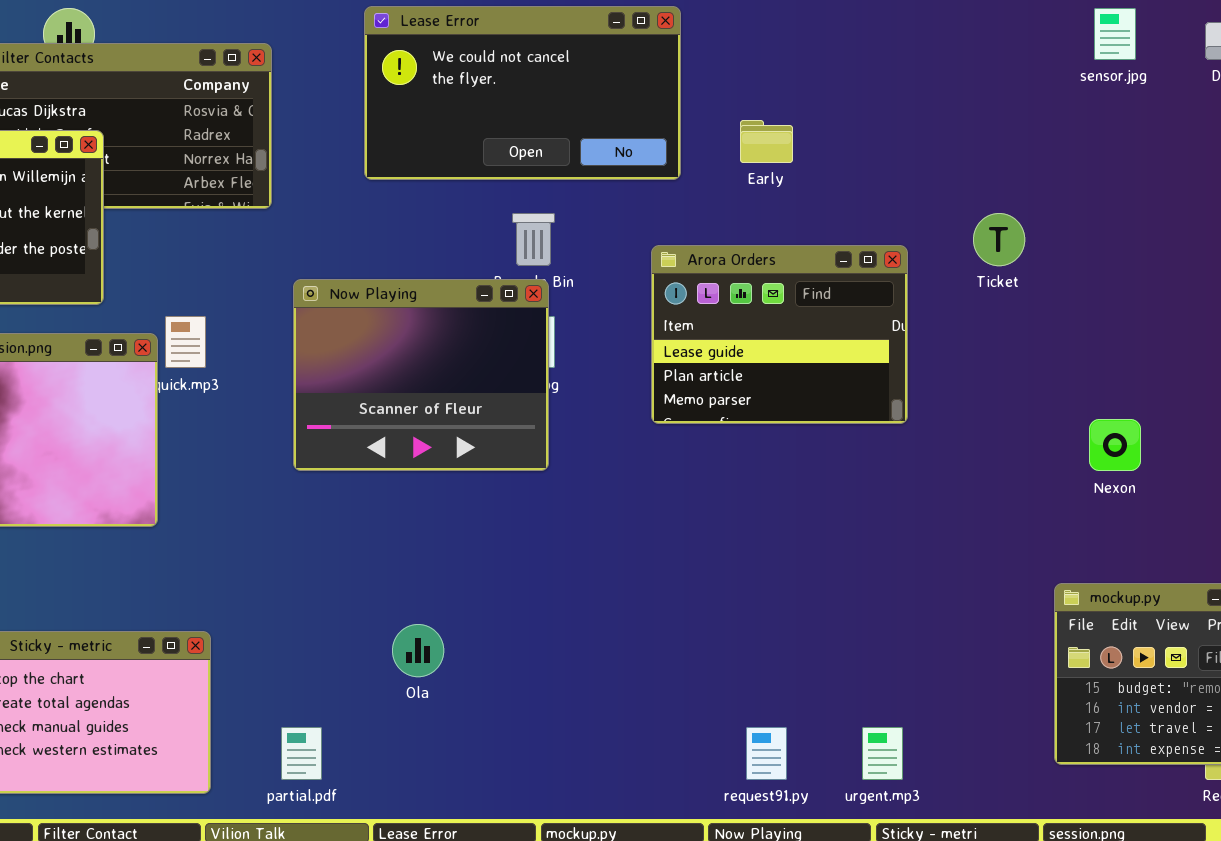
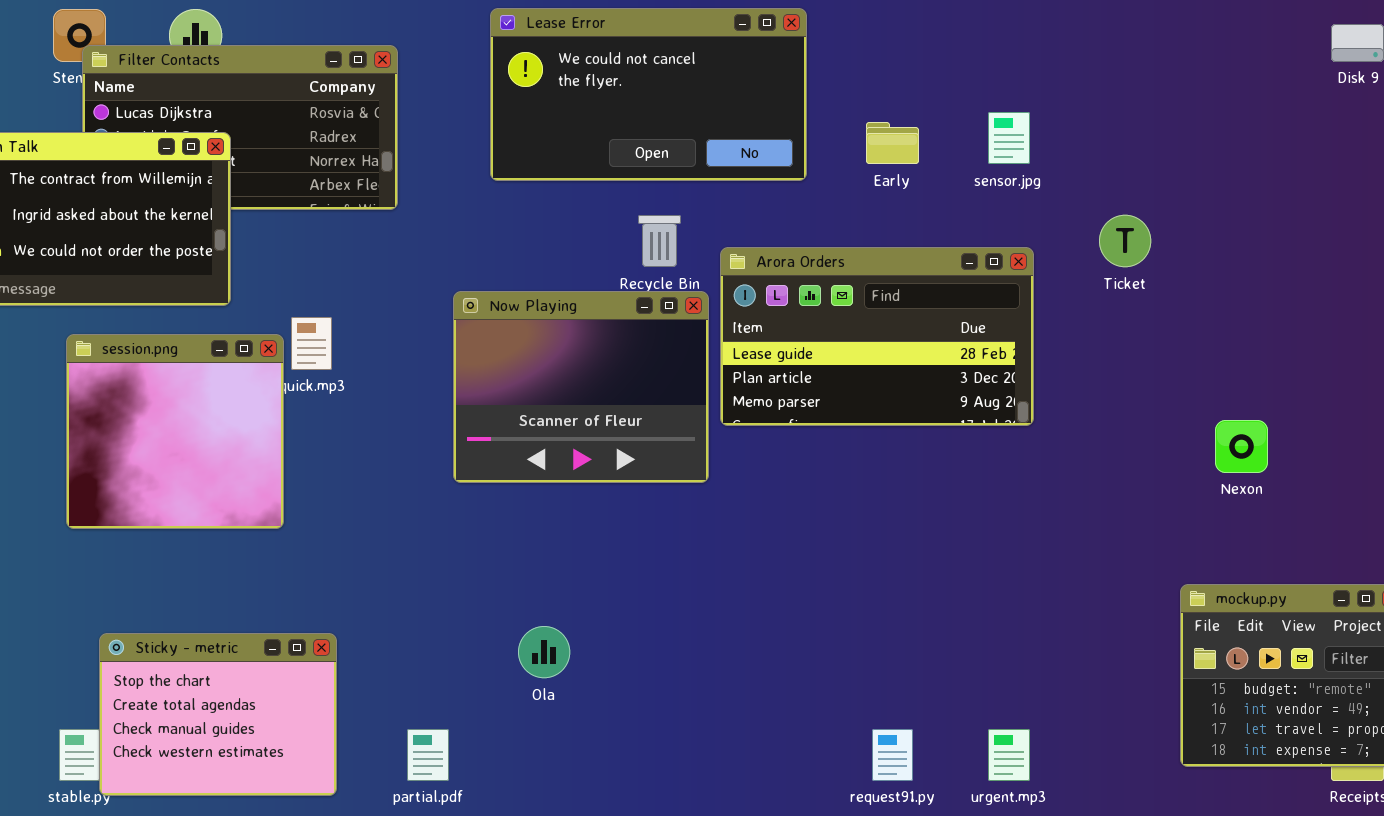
sensor.jpg: [1094,8,1136,60] -> [988,112,1030,164], moved
Arora Orders: [651,245,908,424] -> [720,247,1034,426], resized
Now Playing: [293,279,549,471] -> [453,291,709,483], moved

